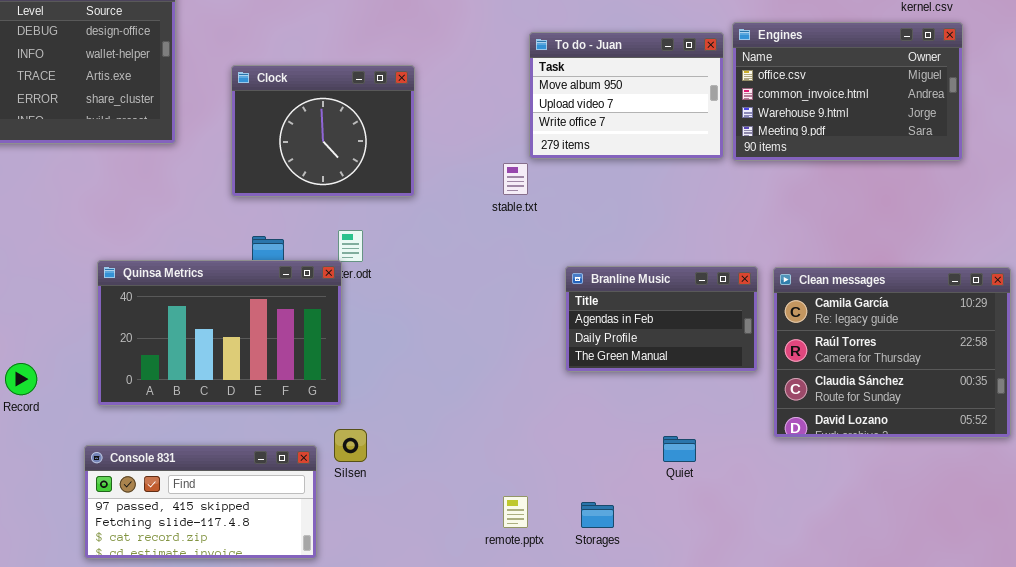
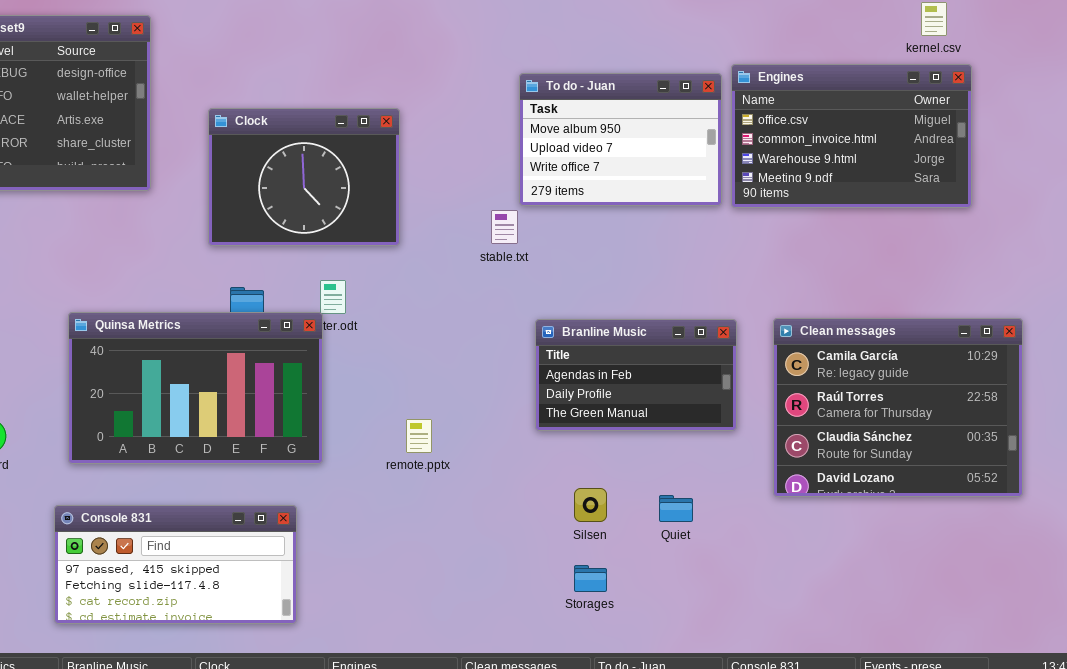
Branline Music: [565,266,758,372] -> [535,319,737,431], moved
Silsen: [334,429,367,462] -> [574,488,607,522], moved
remote.pptx: [503,496,528,528] -> [406,419,432,453], moved

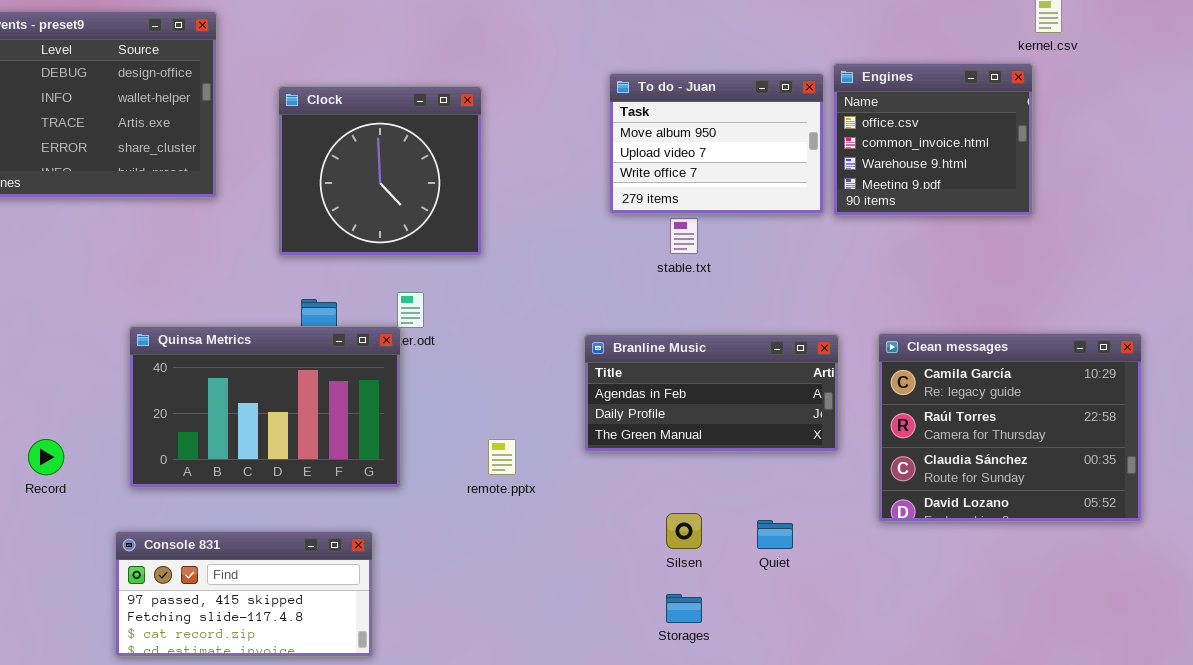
Engines: [731,64,972,208] -> [833,63,1033,216], resized
Clock: [208,108,400,246] -> [278,86,482,256], resized
stable.txt: [491,210,518,244] -> [670,218,698,254], moved
Branline Music: [535,319,737,431] -> [584,334,839,452], resized

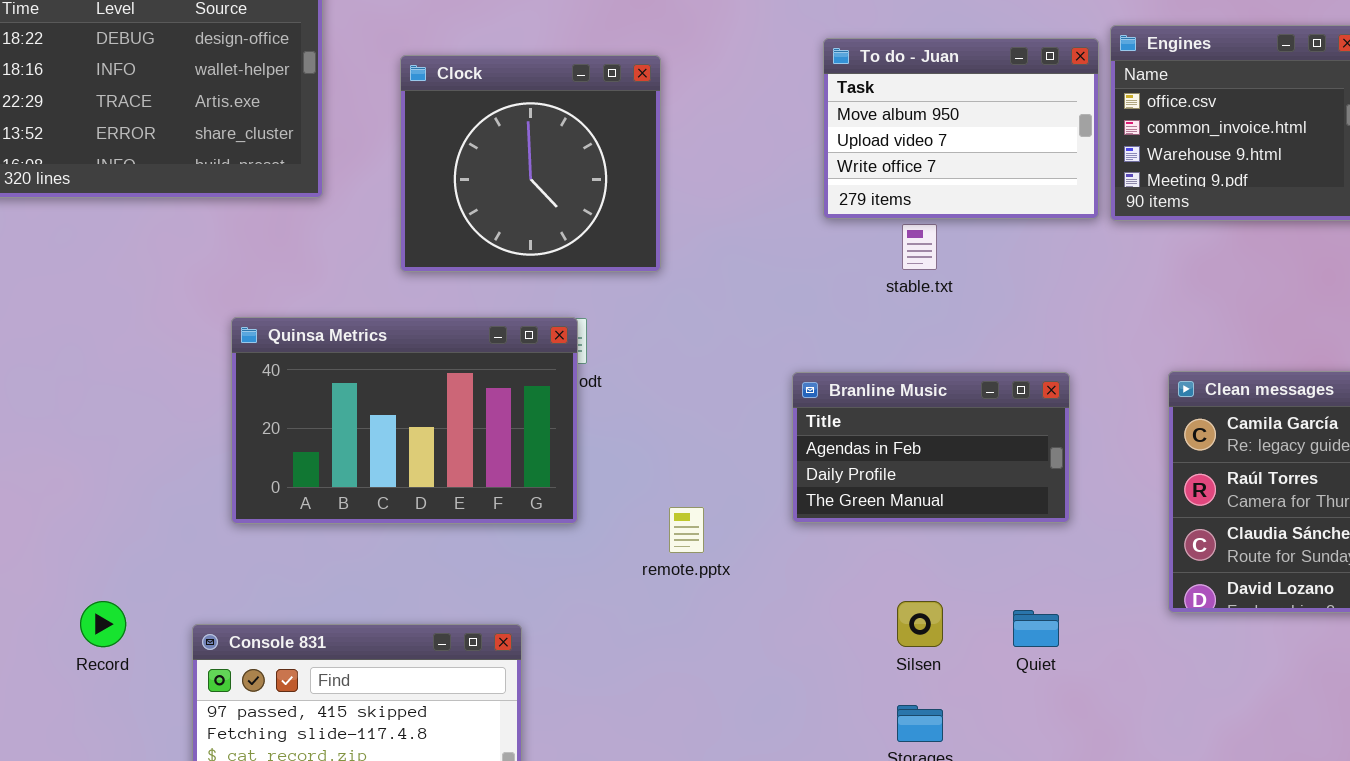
Quinsa Metrics: [129,326,401,488] -> [231,317,578,524], moved
Branline Music: [584,334,839,452] -> [792,372,1070,523], resized
Record: [28,439,64,475] -> [80,601,126,647], moved

